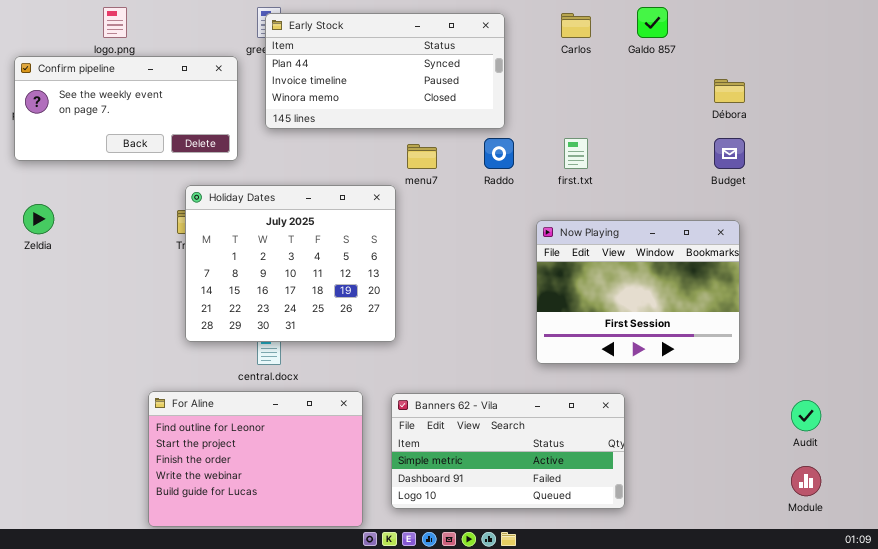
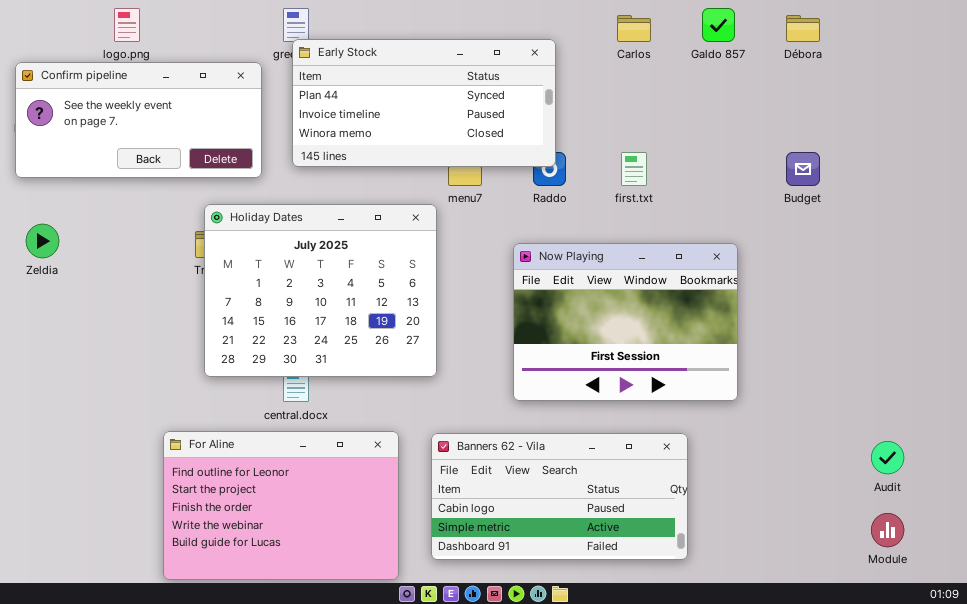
Early Stock: [265,13,505,129] -> [292,39,556,167], moved
Débora: [714,79,745,103] -> [786,15,820,42], moved
Now Playing: [536,220,740,364] -> [513,243,738,401], moved
Banners 62 - Vila: [391,393,625,509] -> [431,433,688,560], scrolled up 1 row

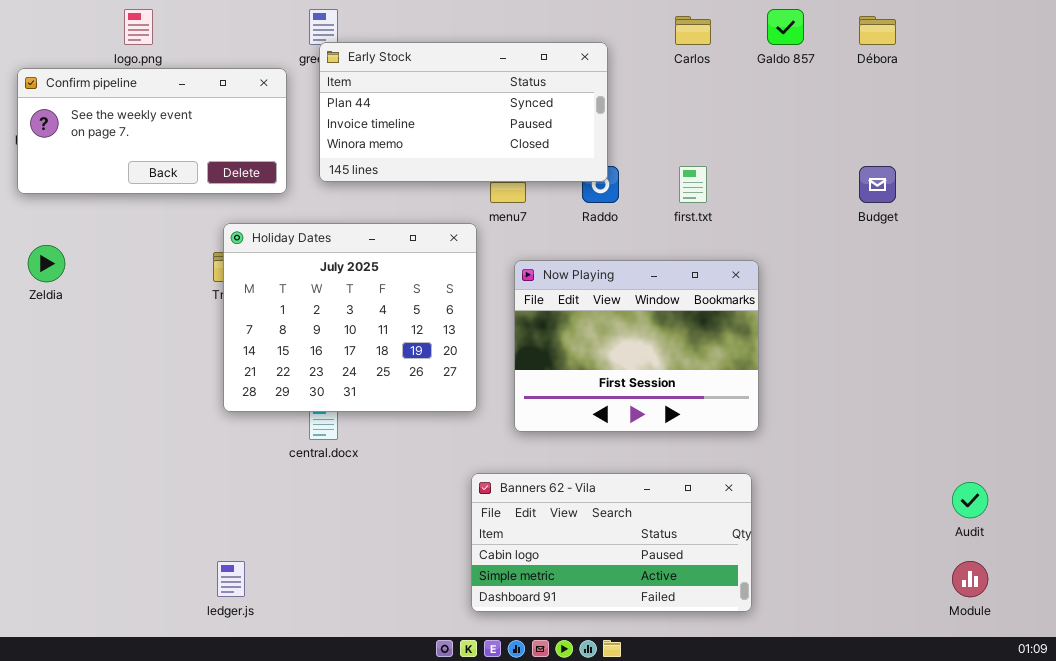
Now Playing: [513,243,738,401] -> [514,260,759,432], moved
For Aline: [163,431,399,580] -> none, closed

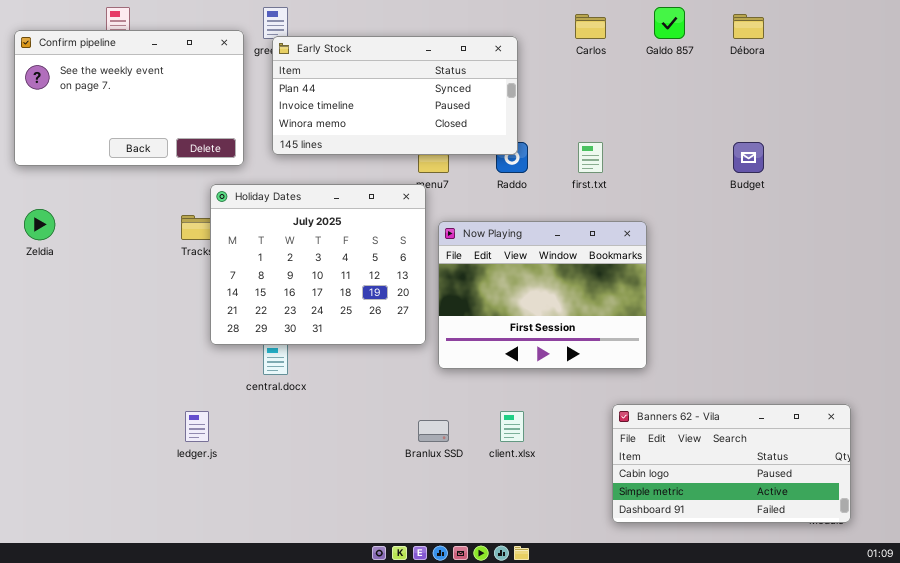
Confirm pipeline: [17,68,287,194] -> [14,30,244,166], resized
Holiday Dates: [223,223,477,412] -> [210,184,426,345], moved
Banners 62 - Vila: [471,473,752,612] -> [612,404,851,523], moved
ledger.js: [217,561,245,597] -> [185,411,209,442], moved

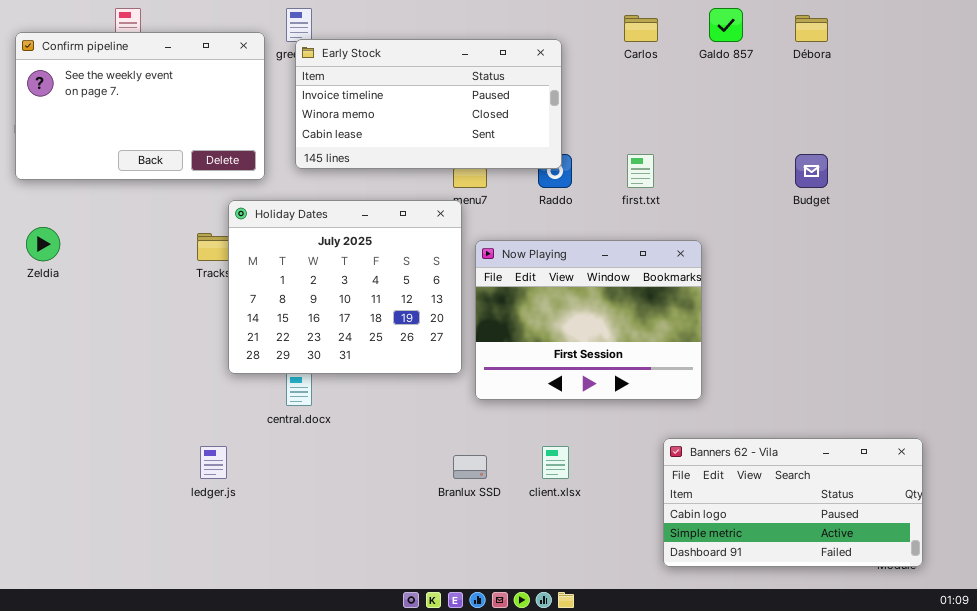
Early Stock: [272,36,518,155] -> [295,39,562,169], scrolled down 1 row

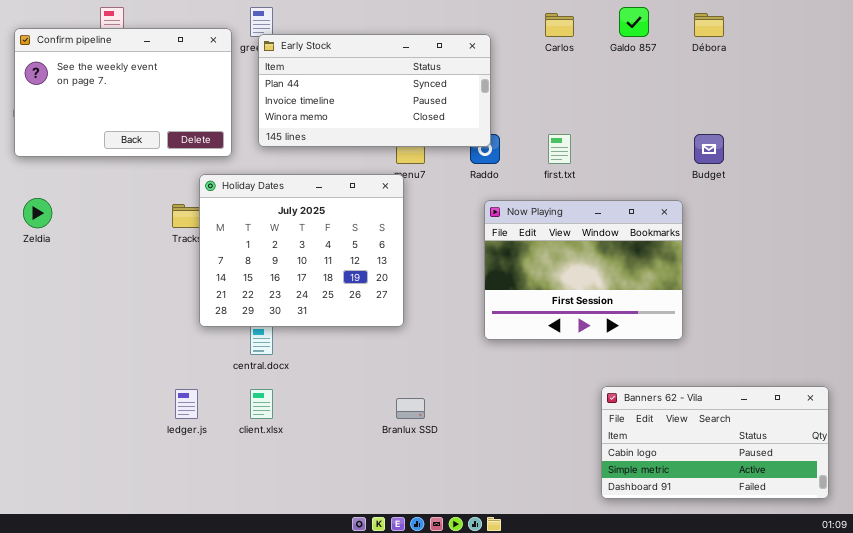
Early Stock: [295,39,562,169] -> [258,34,491,147], scrolled up 1 row
Now Playing: [475,240,702,400] -> [484,200,683,340], moved
Banners 62 - Vila: [663,438,923,567] -> [601,386,829,499], moved
client.xlsx: [542,446,569,479] -> [250,389,273,419], moved

